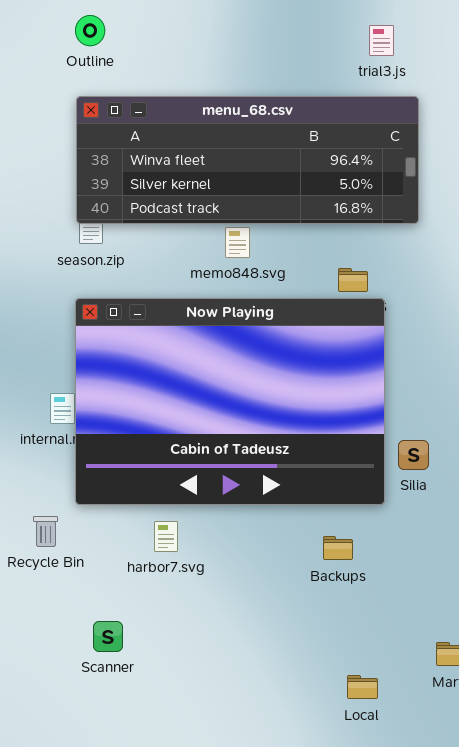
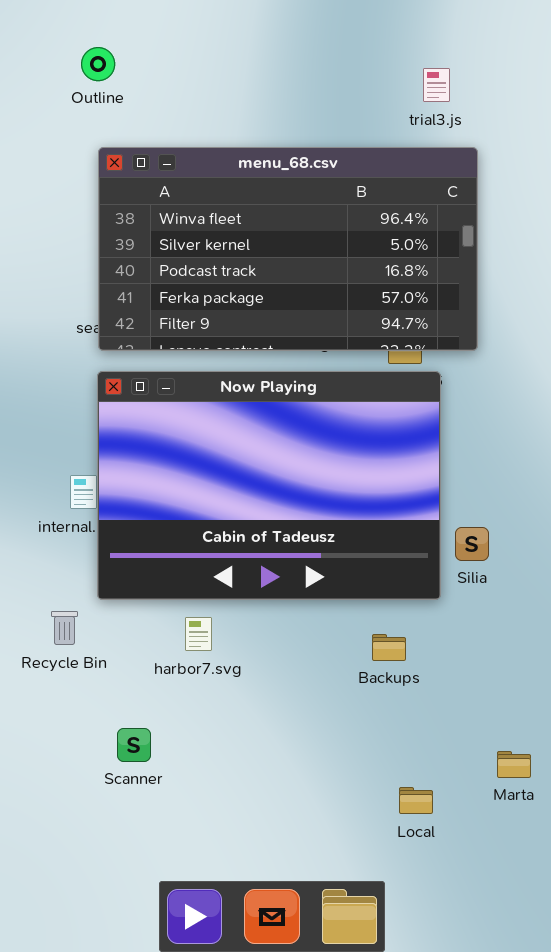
Outline: [75,15,105,46] -> [81,47,115,81], moved
menu_68.csv: [76,96,419,224] -> [98,147,478,351], resized

